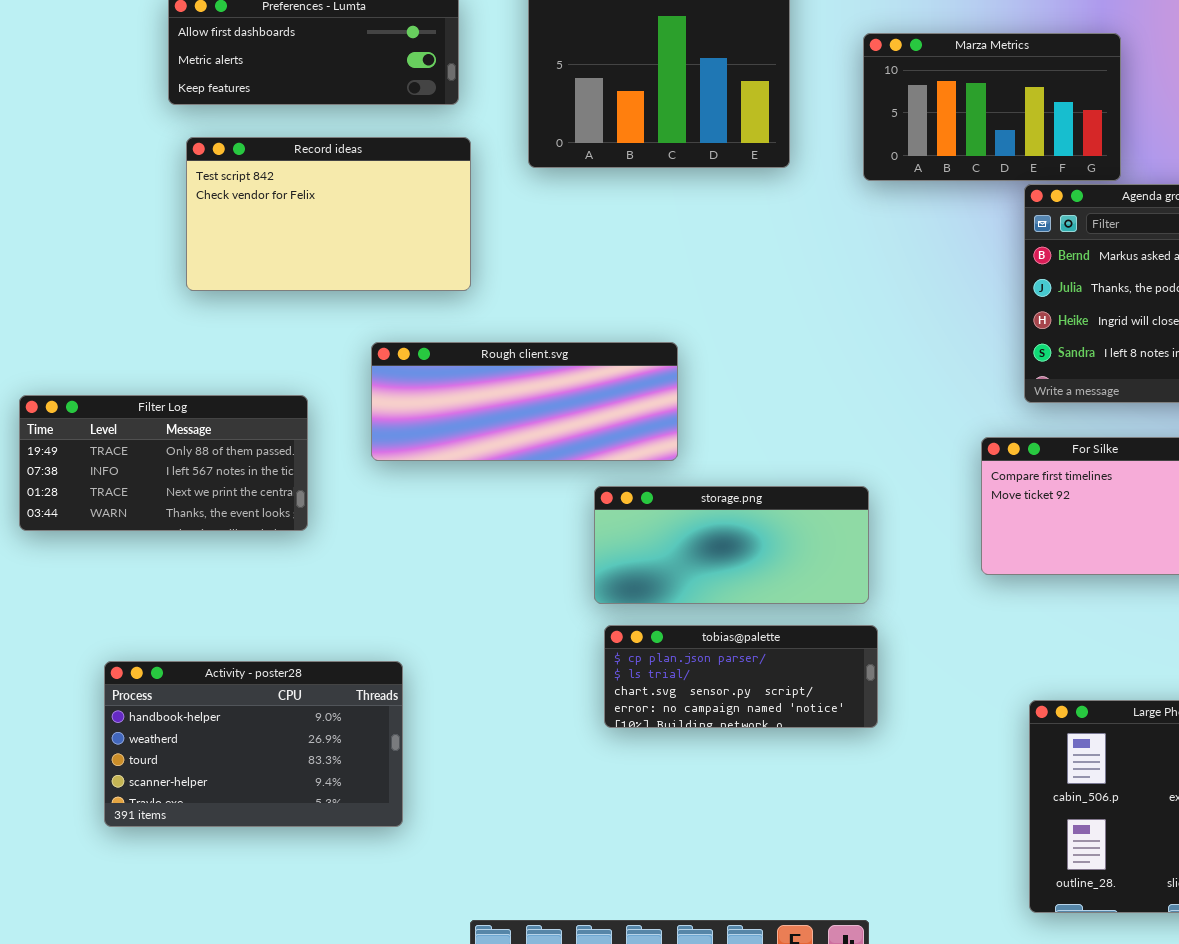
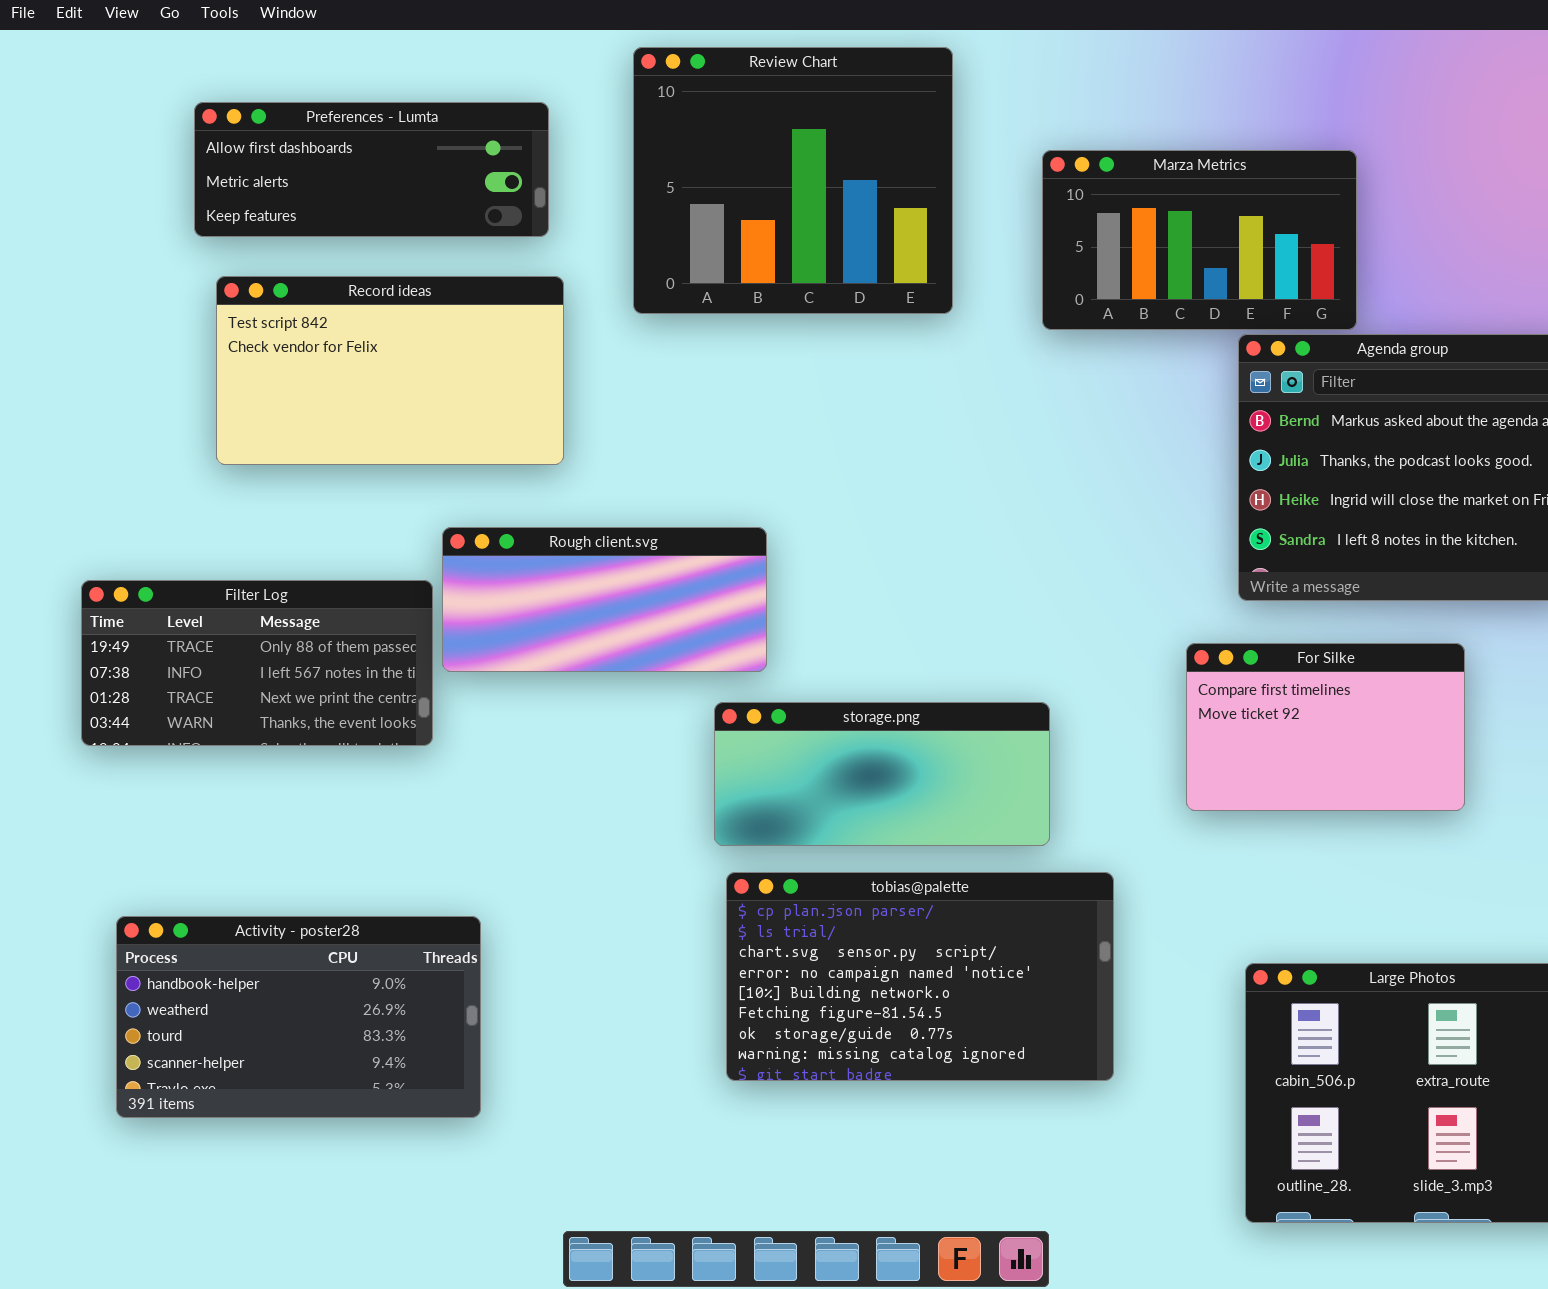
Rough client.svg: [371,342,678,461] -> [442,527,767,672], resized
Filter Log: [19,395,308,531] -> [81,580,433,746], moved
tobias@palette: [604,625,878,728] -> [726,872,1114,1081], resized

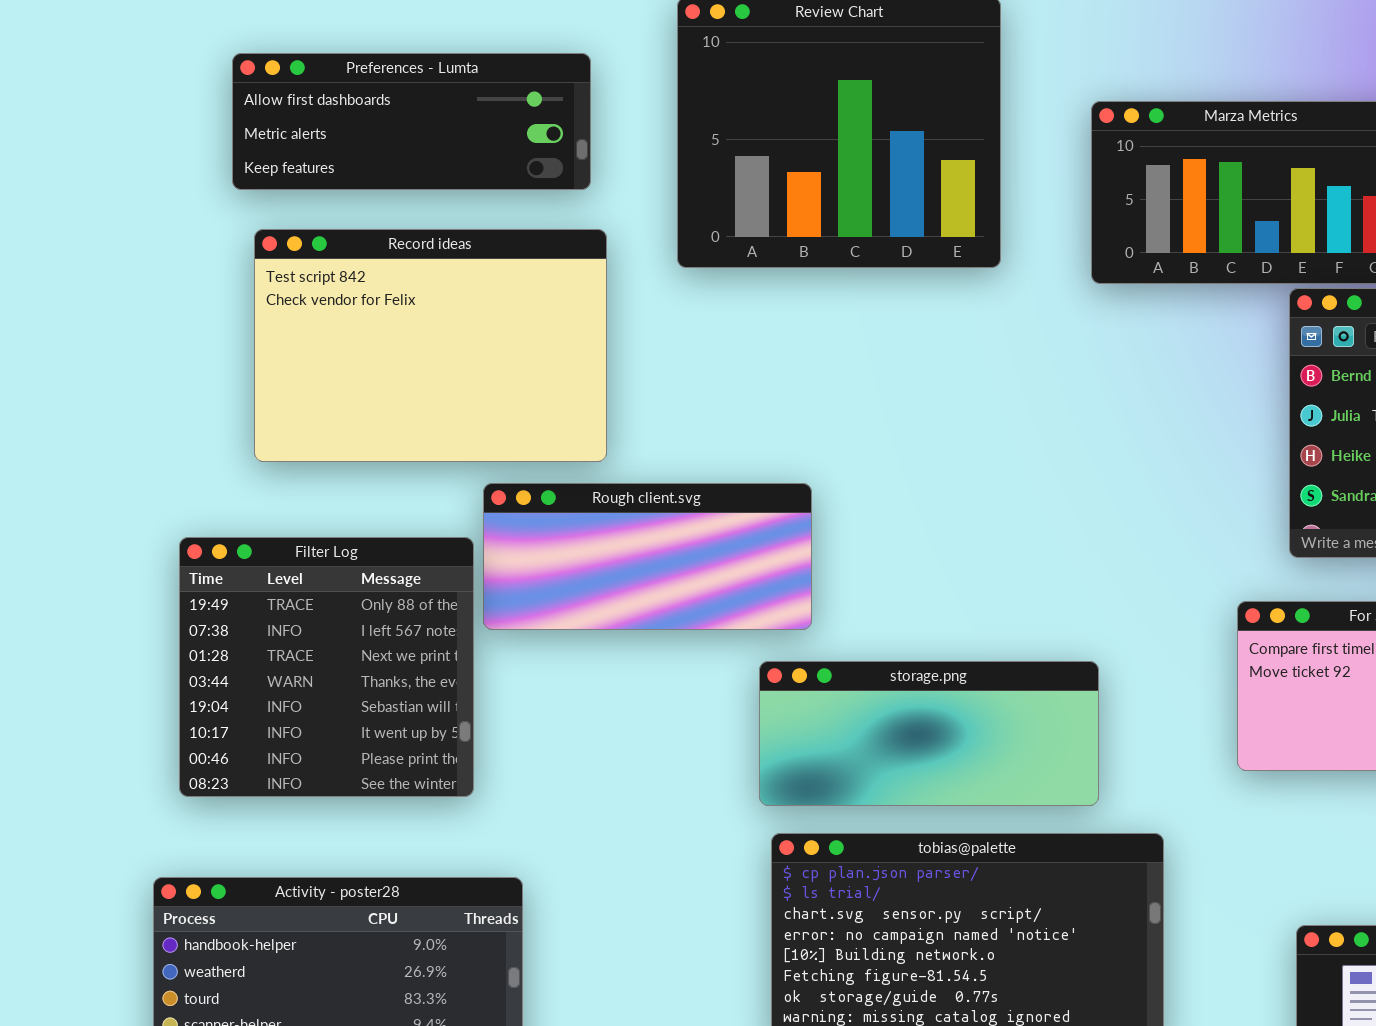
Record ideas: [216,276,564,465] -> [254,229,607,462], resized
Filter Log: [81,580,433,746] -> [179,537,474,797], resized

